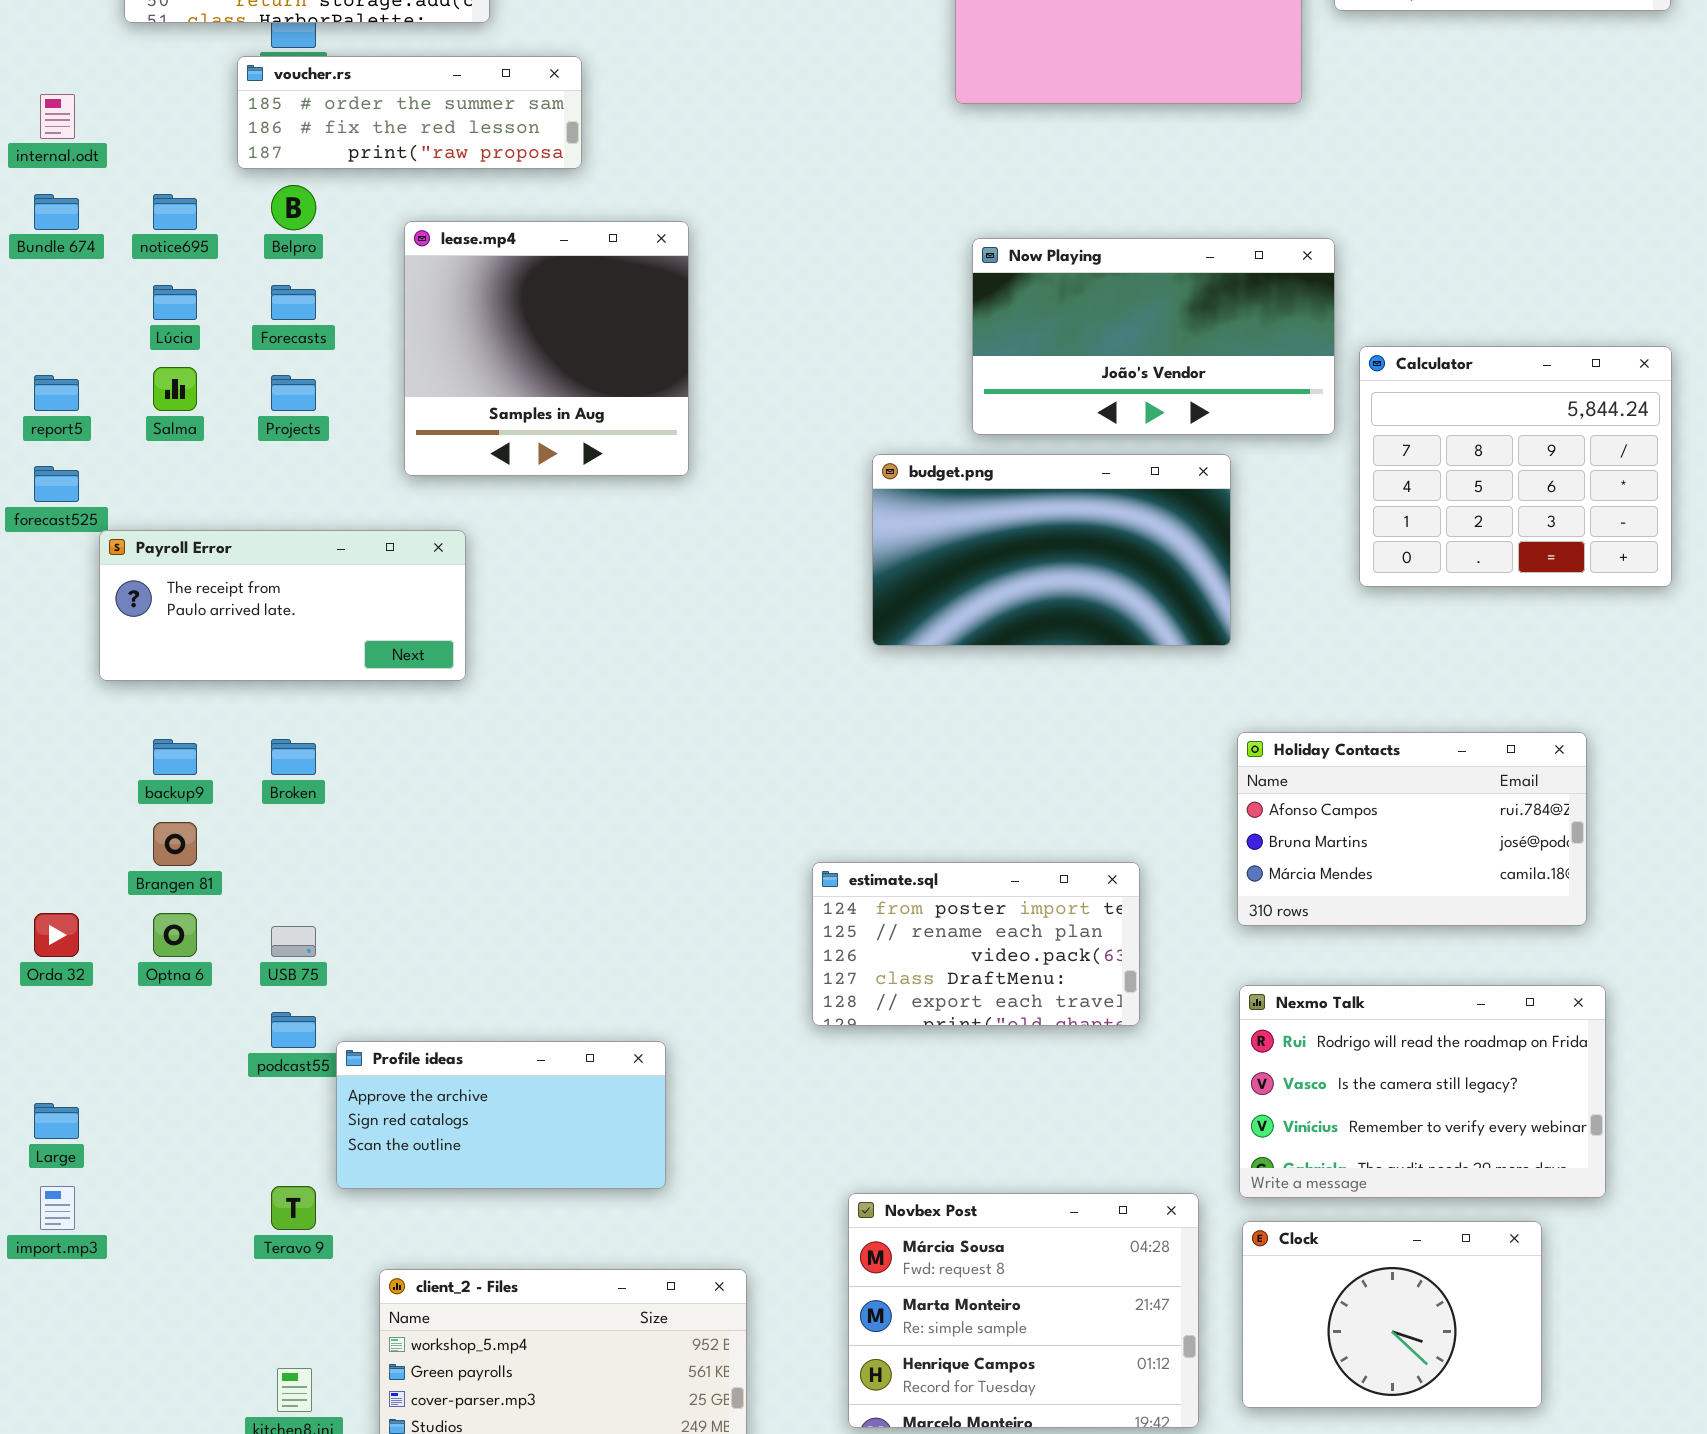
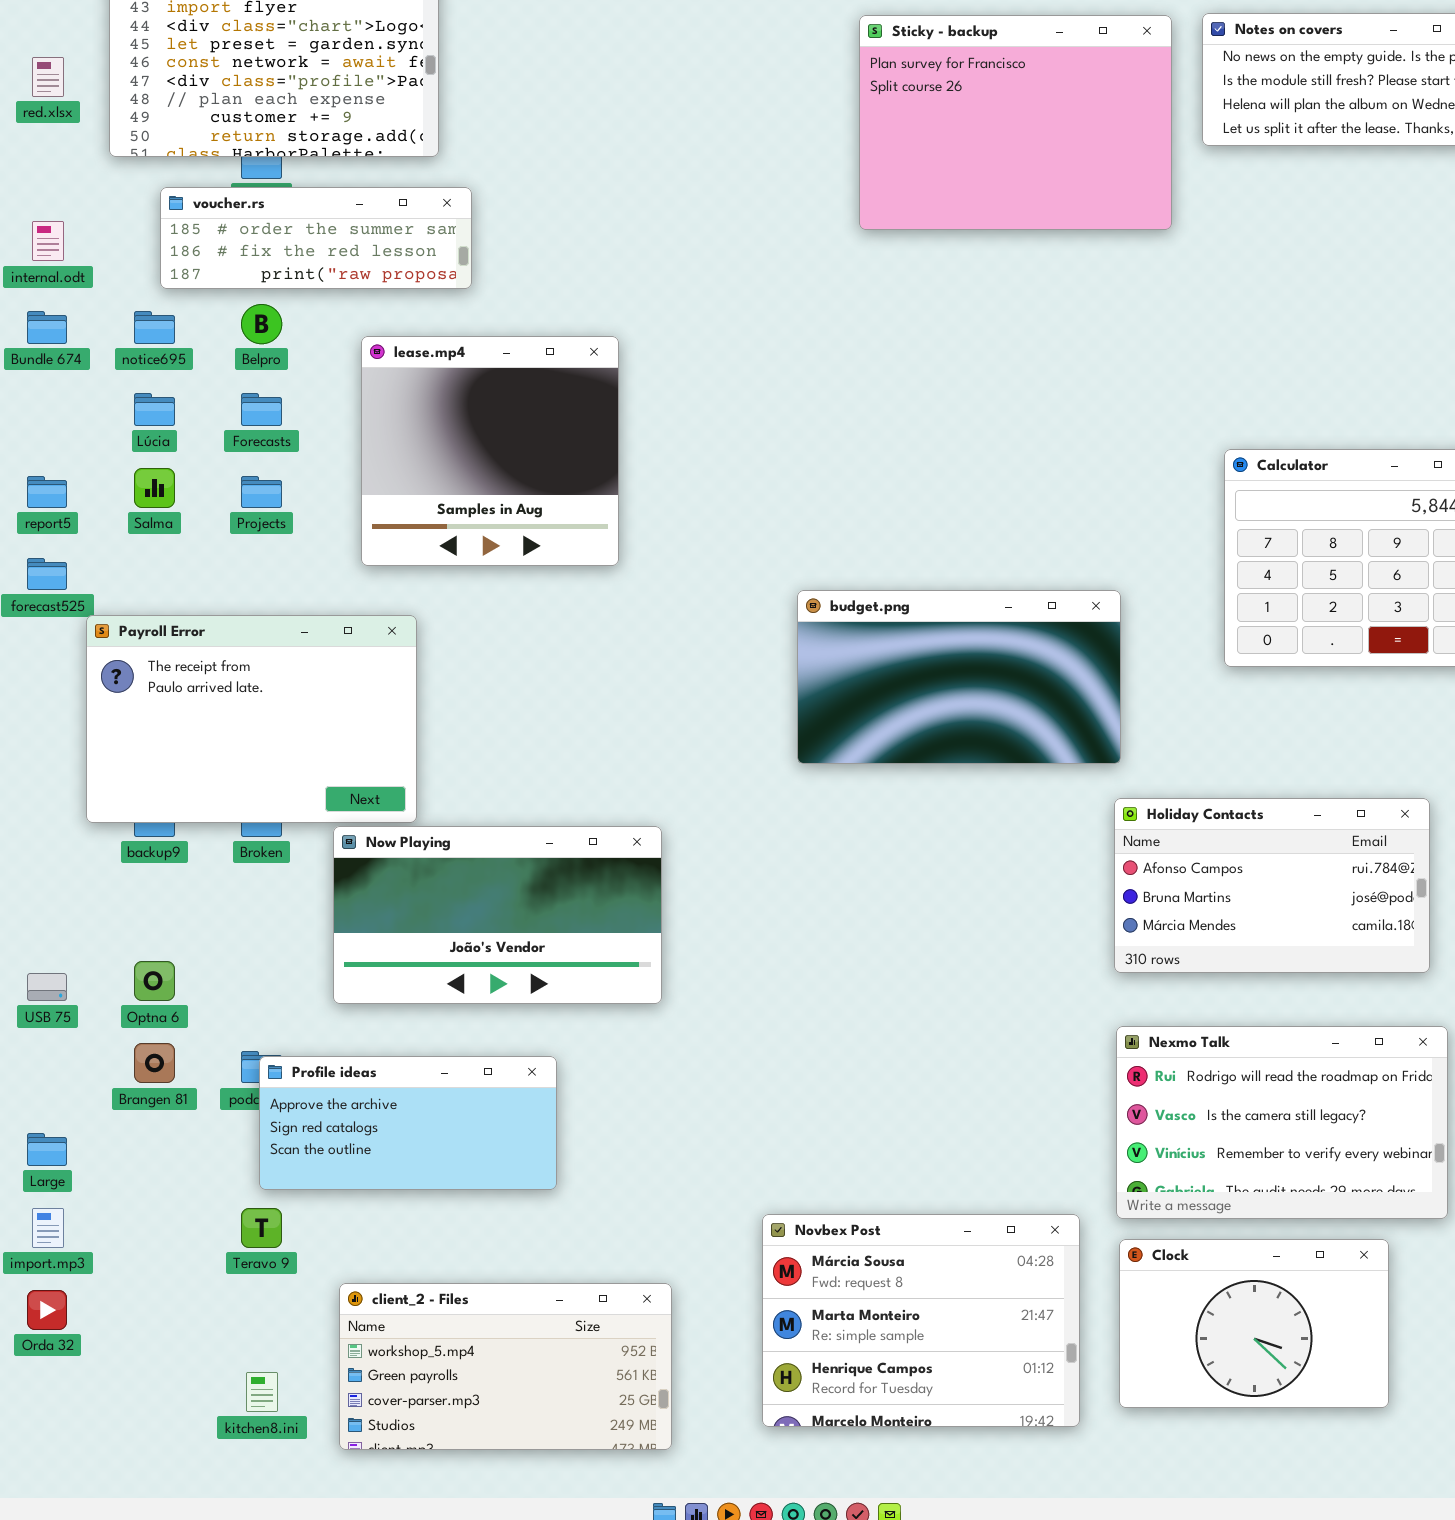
voucher.rs: [237,56,582,169] -> [160,187,472,289], moved
Now Playing: [972,238,1335,435] -> [333,826,662,1004], moved
budget.png: [872,454,1231,646] -> [797,590,1121,764], moved
Payroll Error: [99,530,466,681] -> [86,615,417,823], resized
Brangen 81: [153,822,197,866] -> [134,1043,175,1083], moved
estimate.sql: [812,862,1140,1026] -> none, closed
Orda 32: [34,913,79,957] -> [27,1290,67,1330], moved
USB 75: [271,926,316,957] -> [27,973,67,1001], moved
Profile ideas: [336,1041,666,1189] -> [259,1056,557,1190], moved

